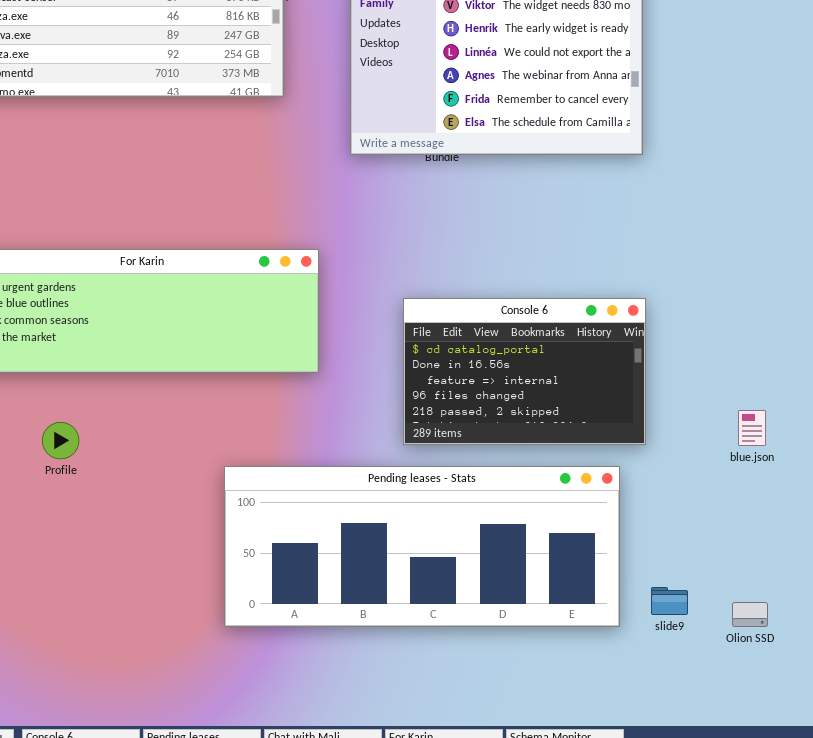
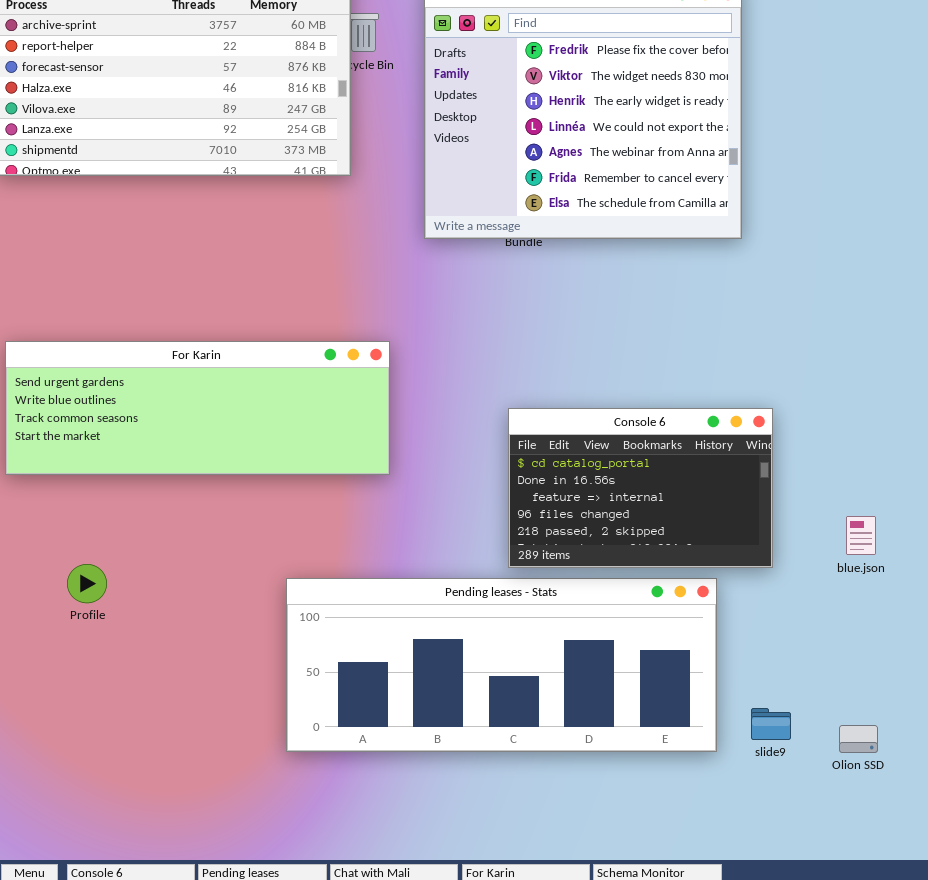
Console 6: [403,298,646,445] -> [508,408,773,568], moved
Profile: [42,422,79,459] -> [67,564,107,603], moved

